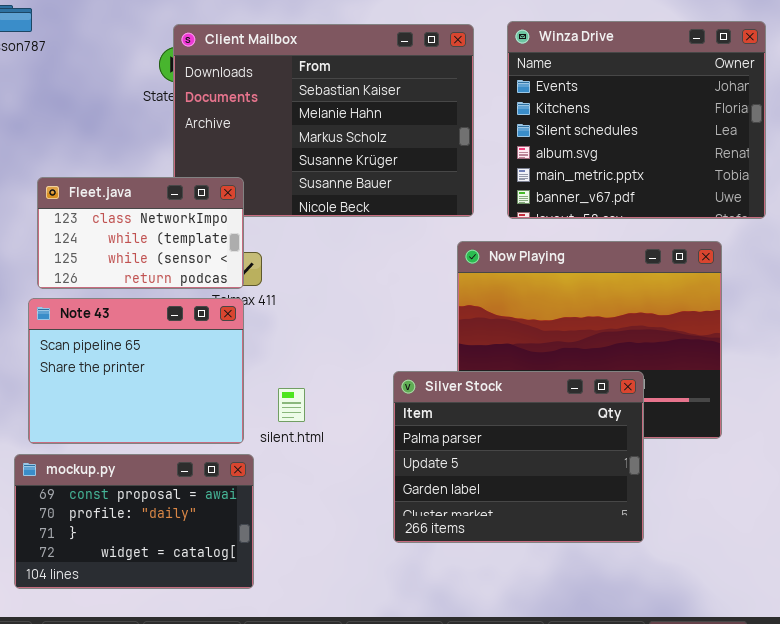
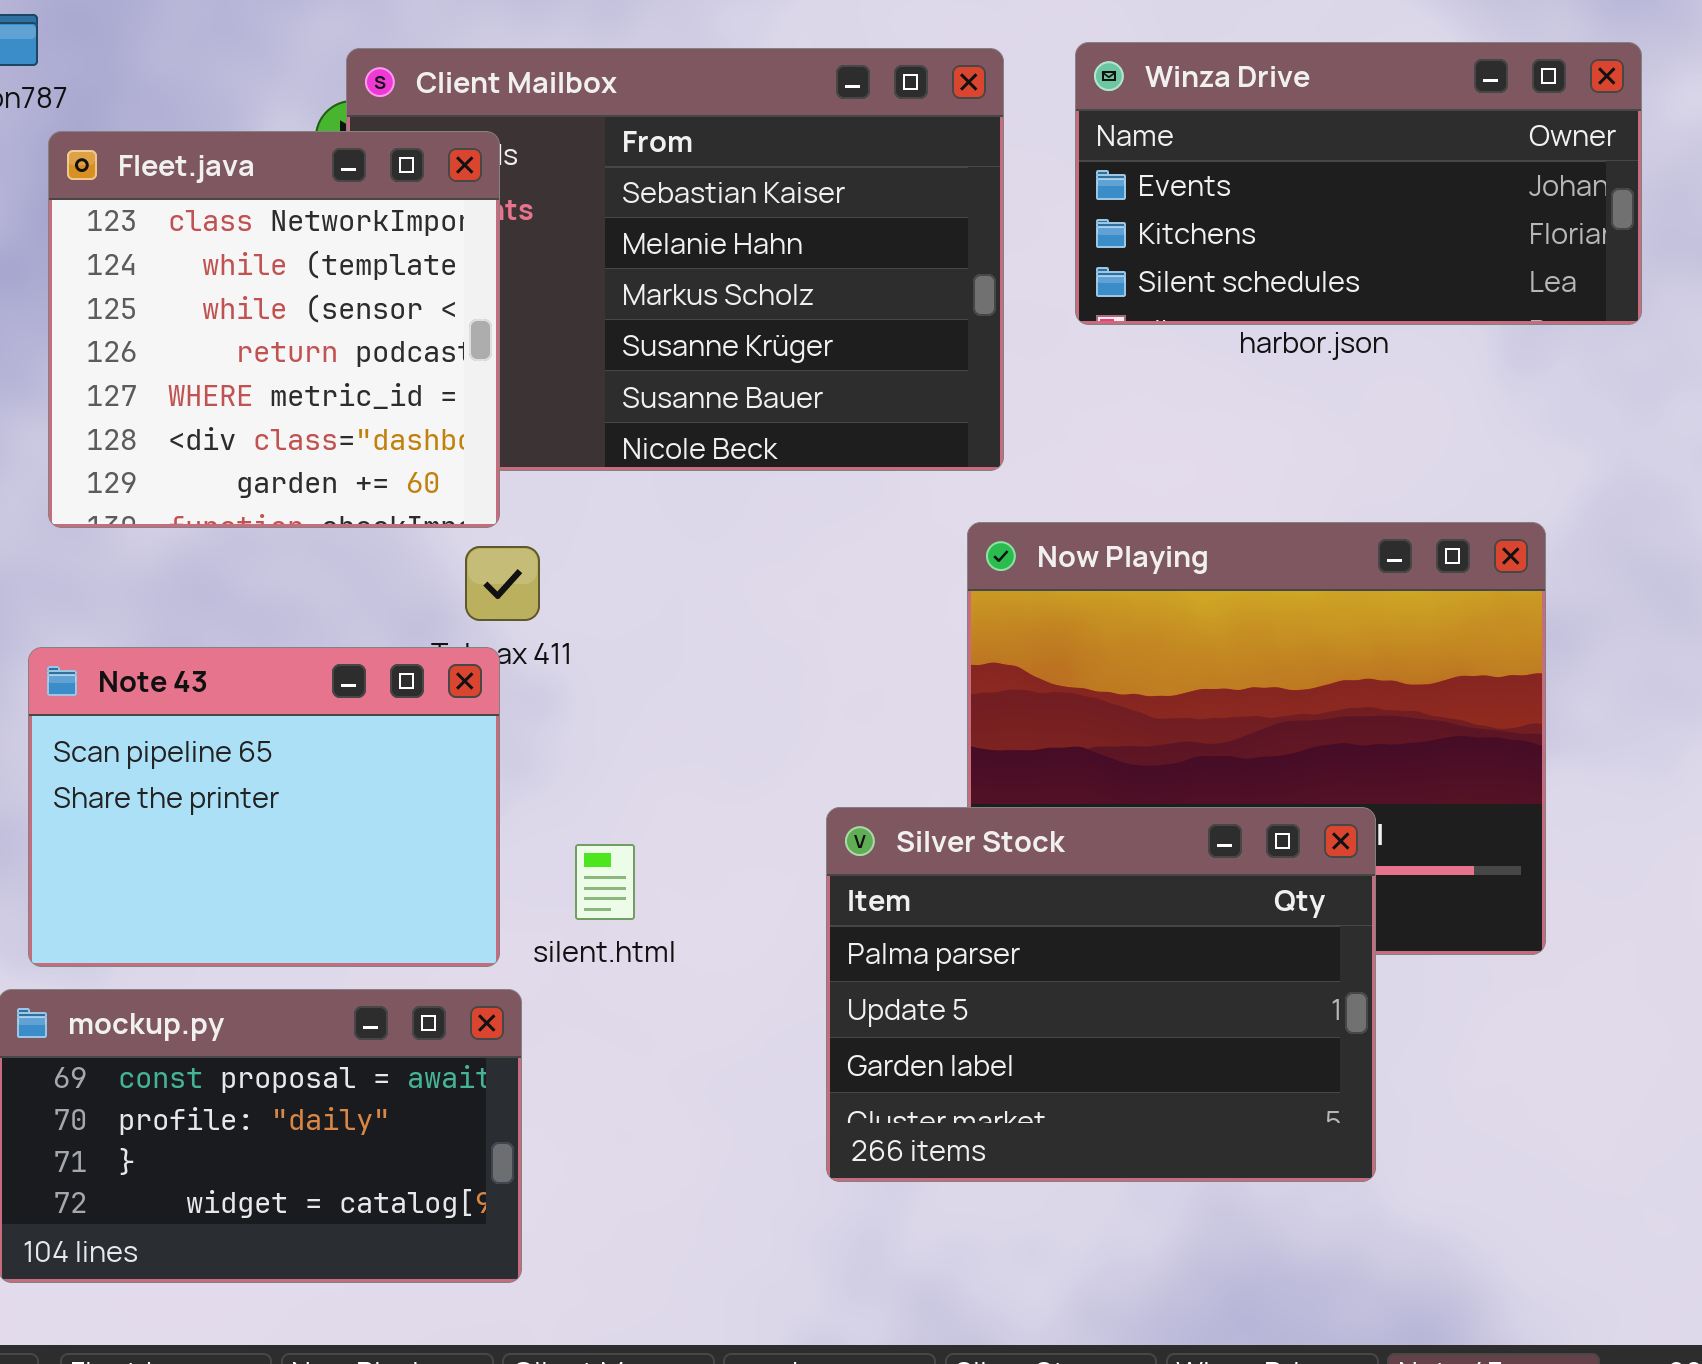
Winza Drive: [507,21,766,219] -> [1075,42,1642,325], resized
Fleet.java: [37,177,244,289] -> [48,131,500,528], moved, resized

